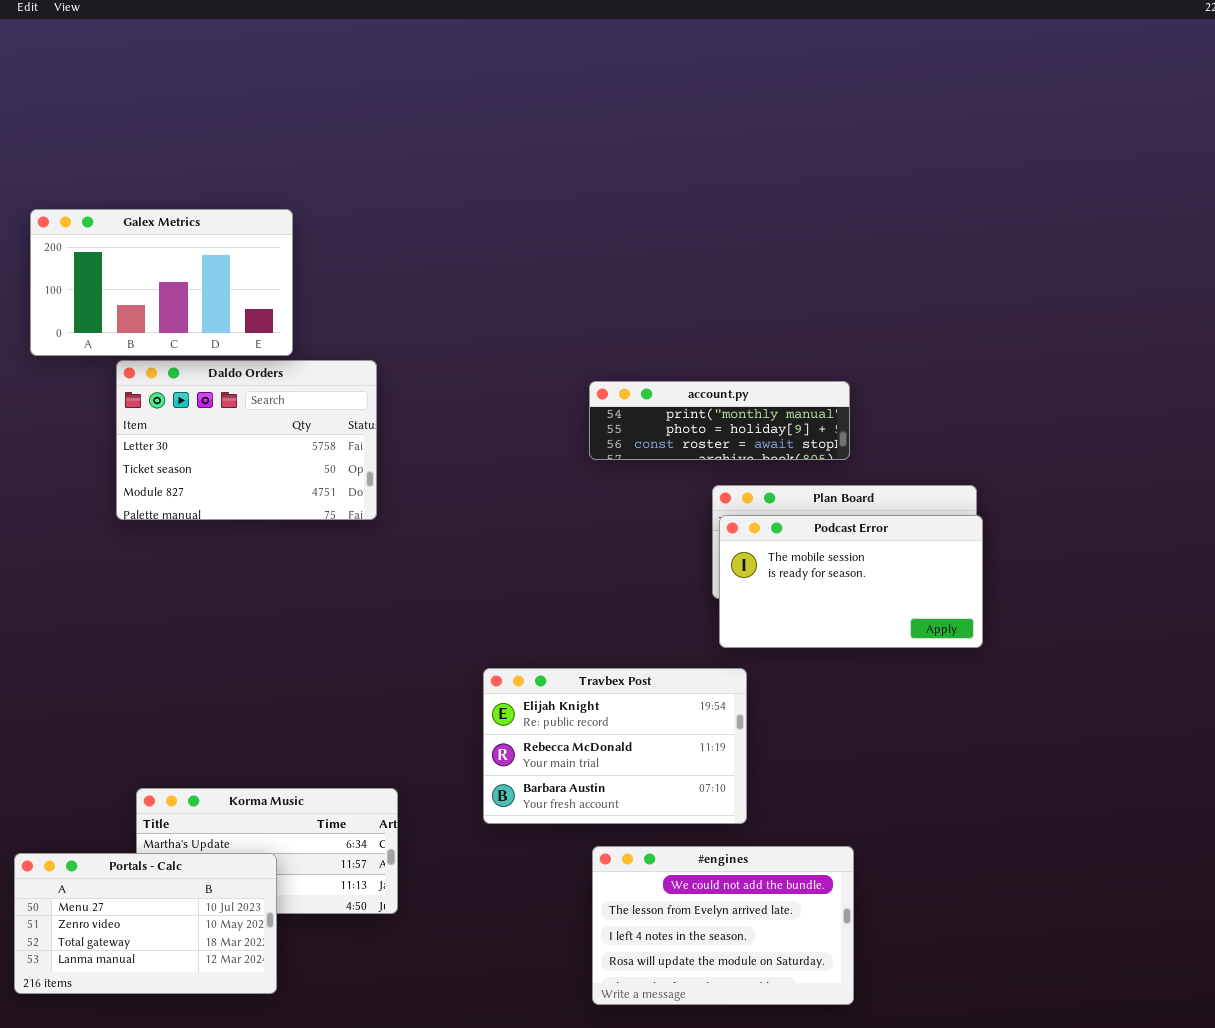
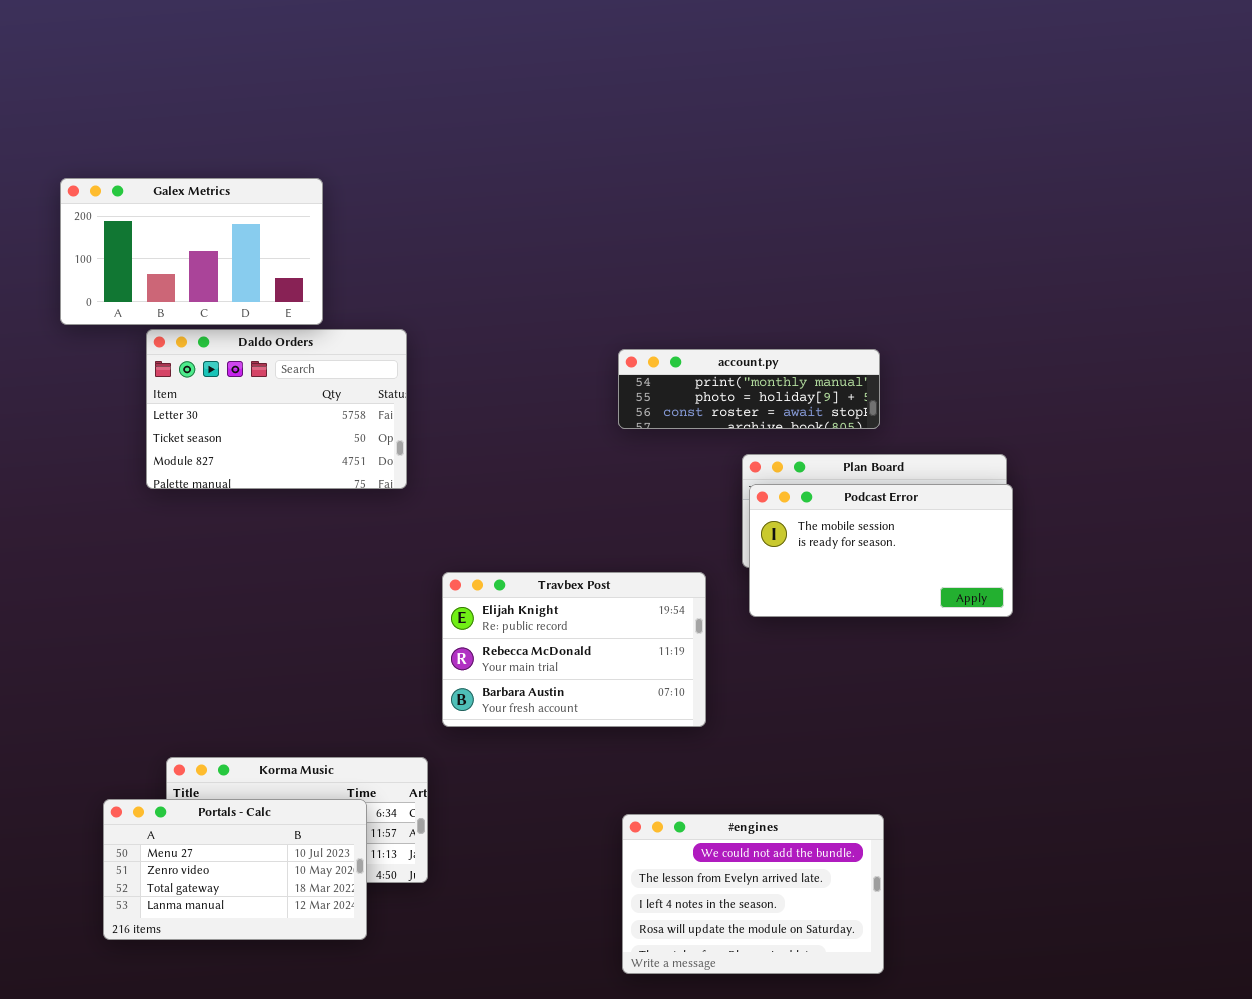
Travbex Post: [483,668,747,824] -> [442,572,706,727], moved
Portals - Calc: [14,853,277,994] -> [103,799,367,940], moved

